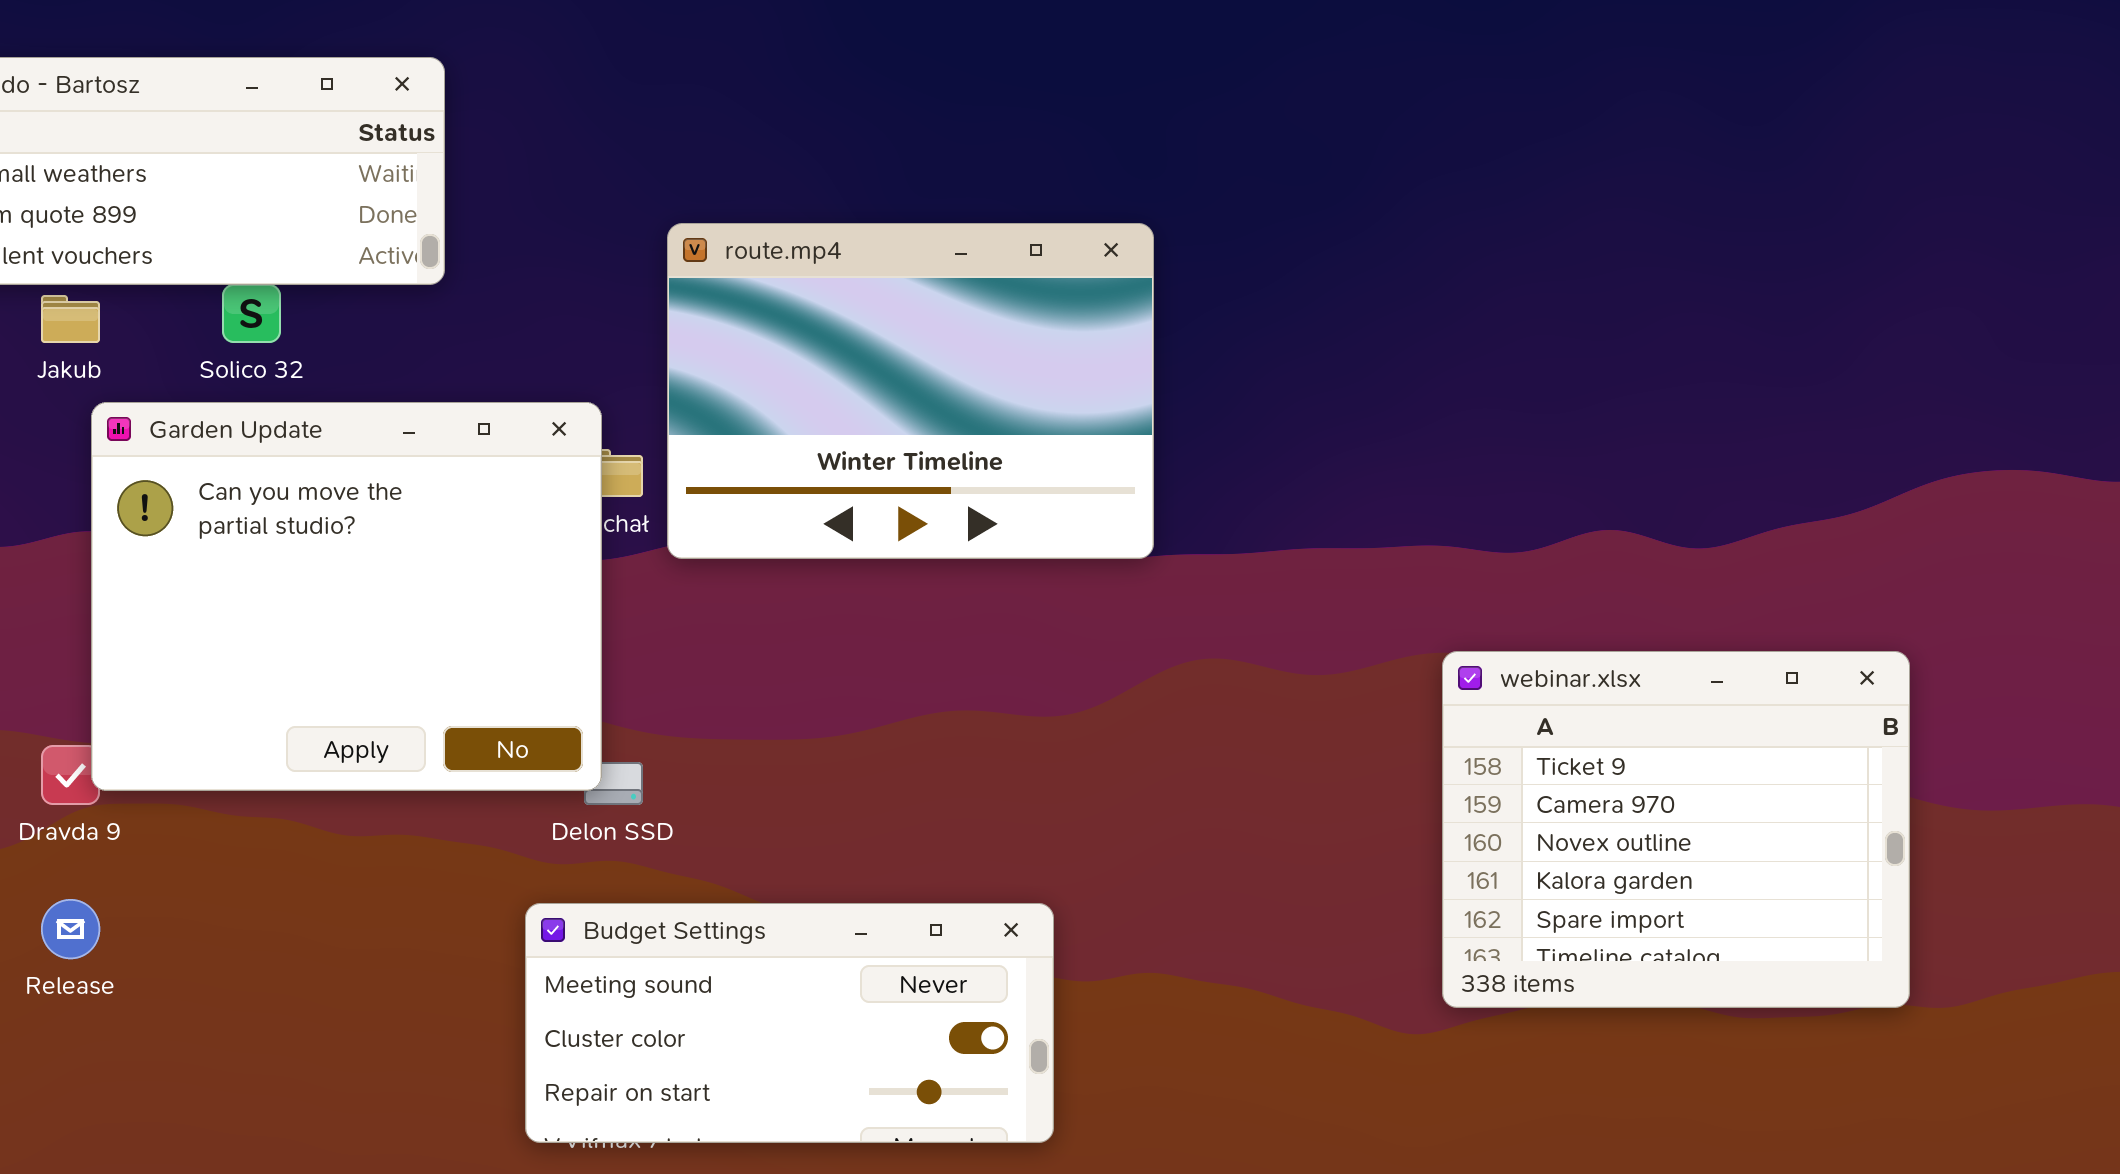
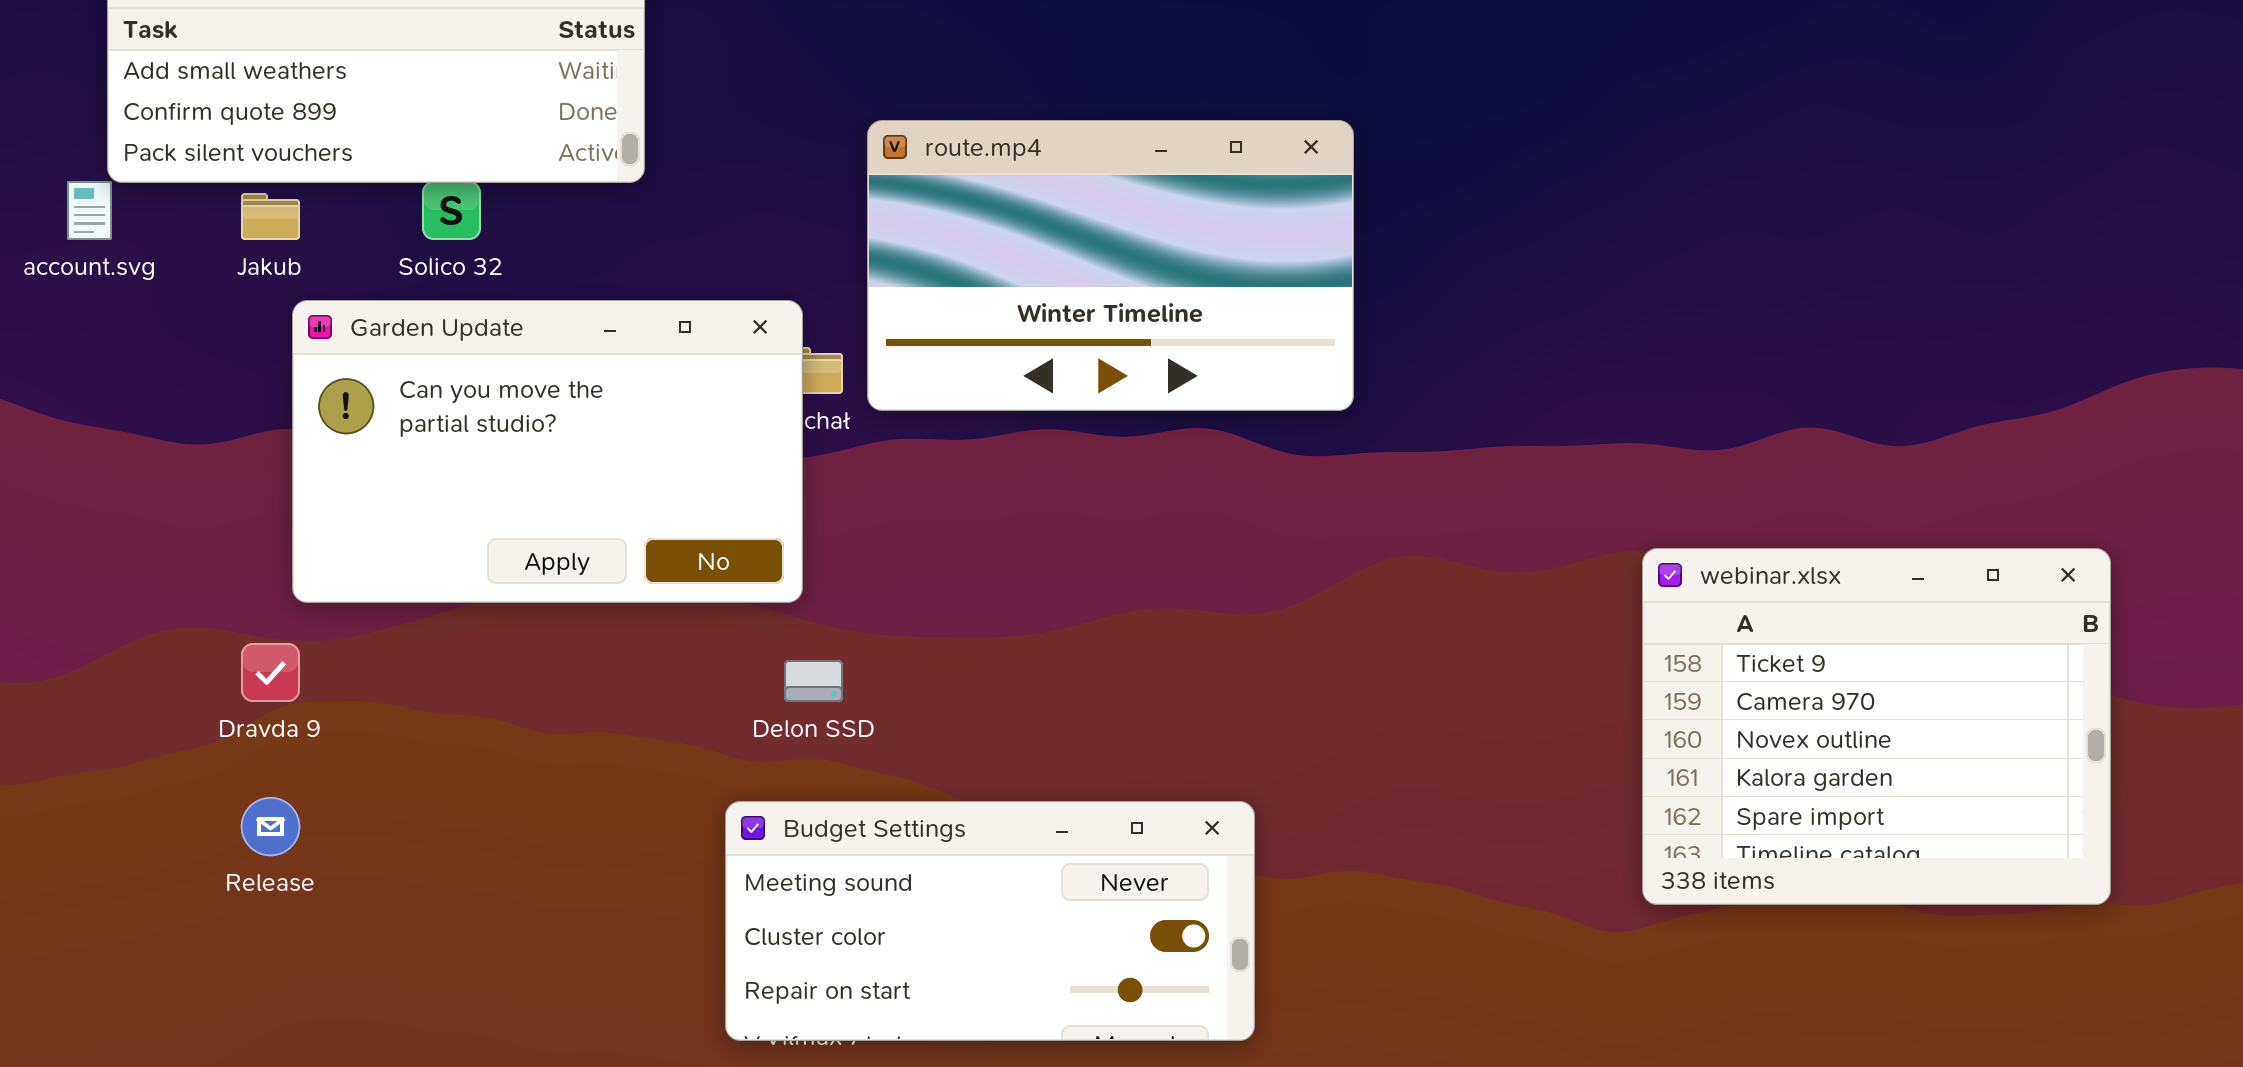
route.mp4: [667,223,1154,559] -> [867,120,1354,411], resized
Garden Update: [91,402,602,791] -> [292,300,803,603], resized

